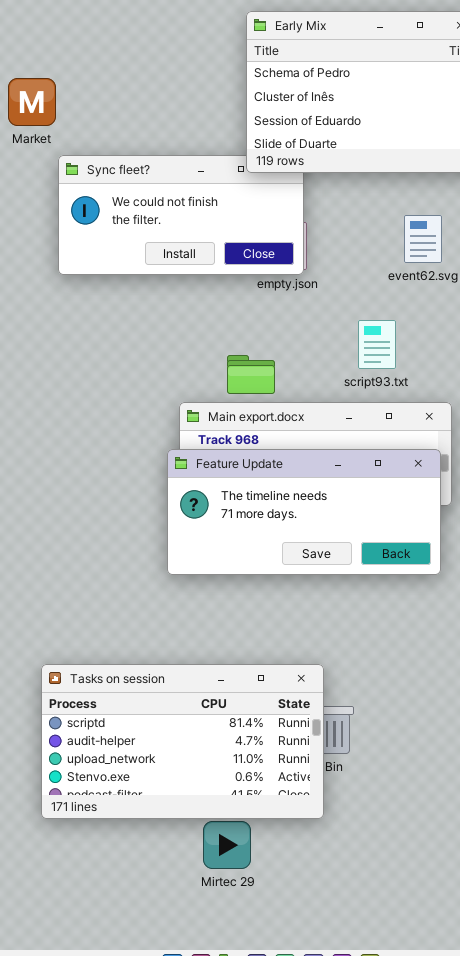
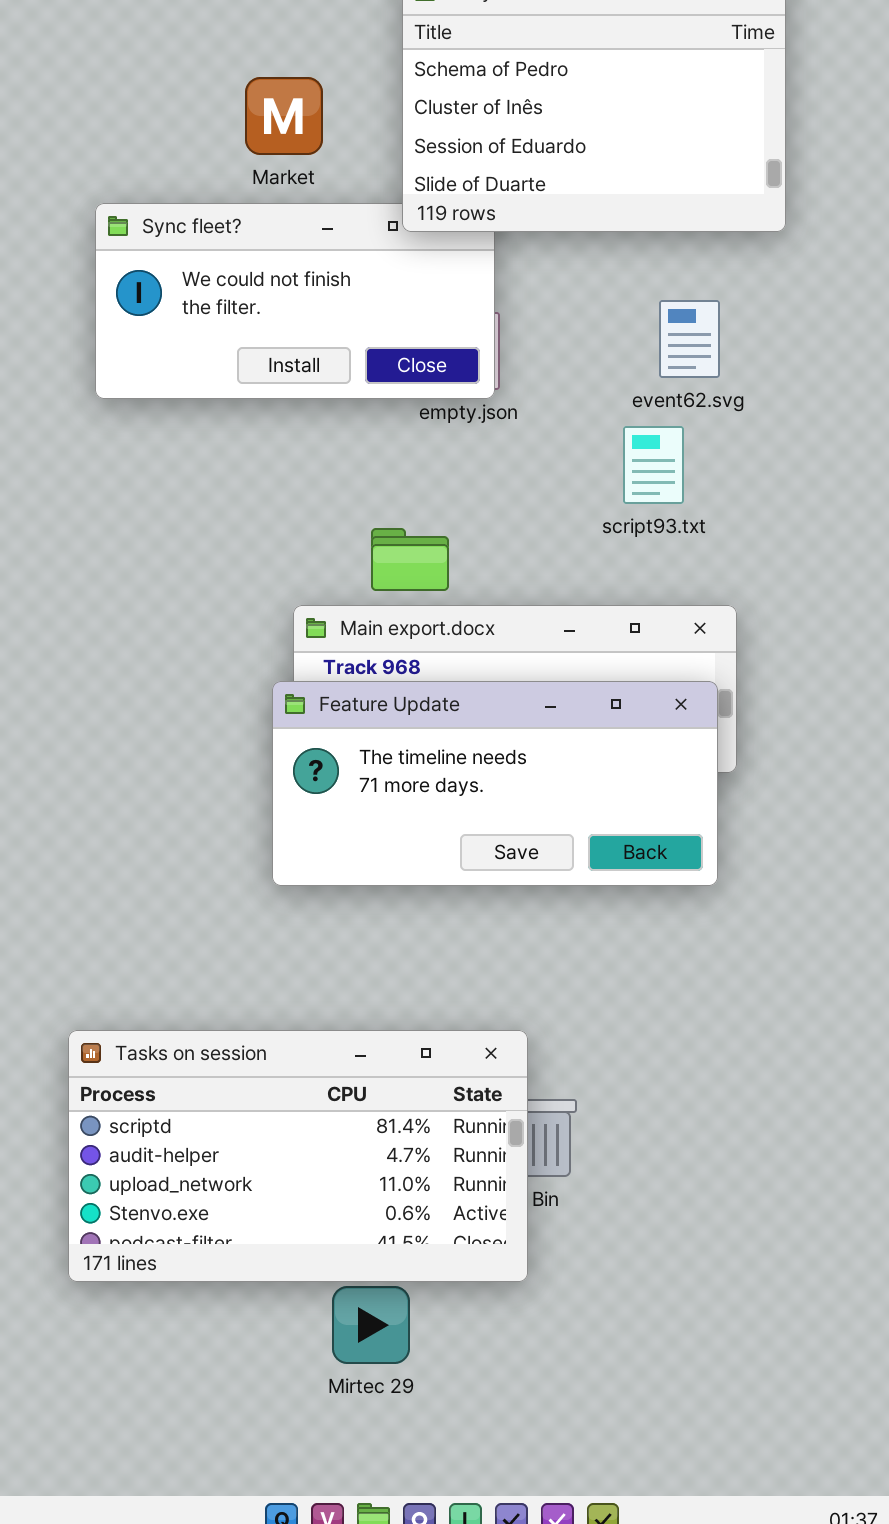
Market: [8,78,56,126] -> [245,77,323,155], moved
script93.txt: [358,320,396,369] -> [623,426,684,504], moved

